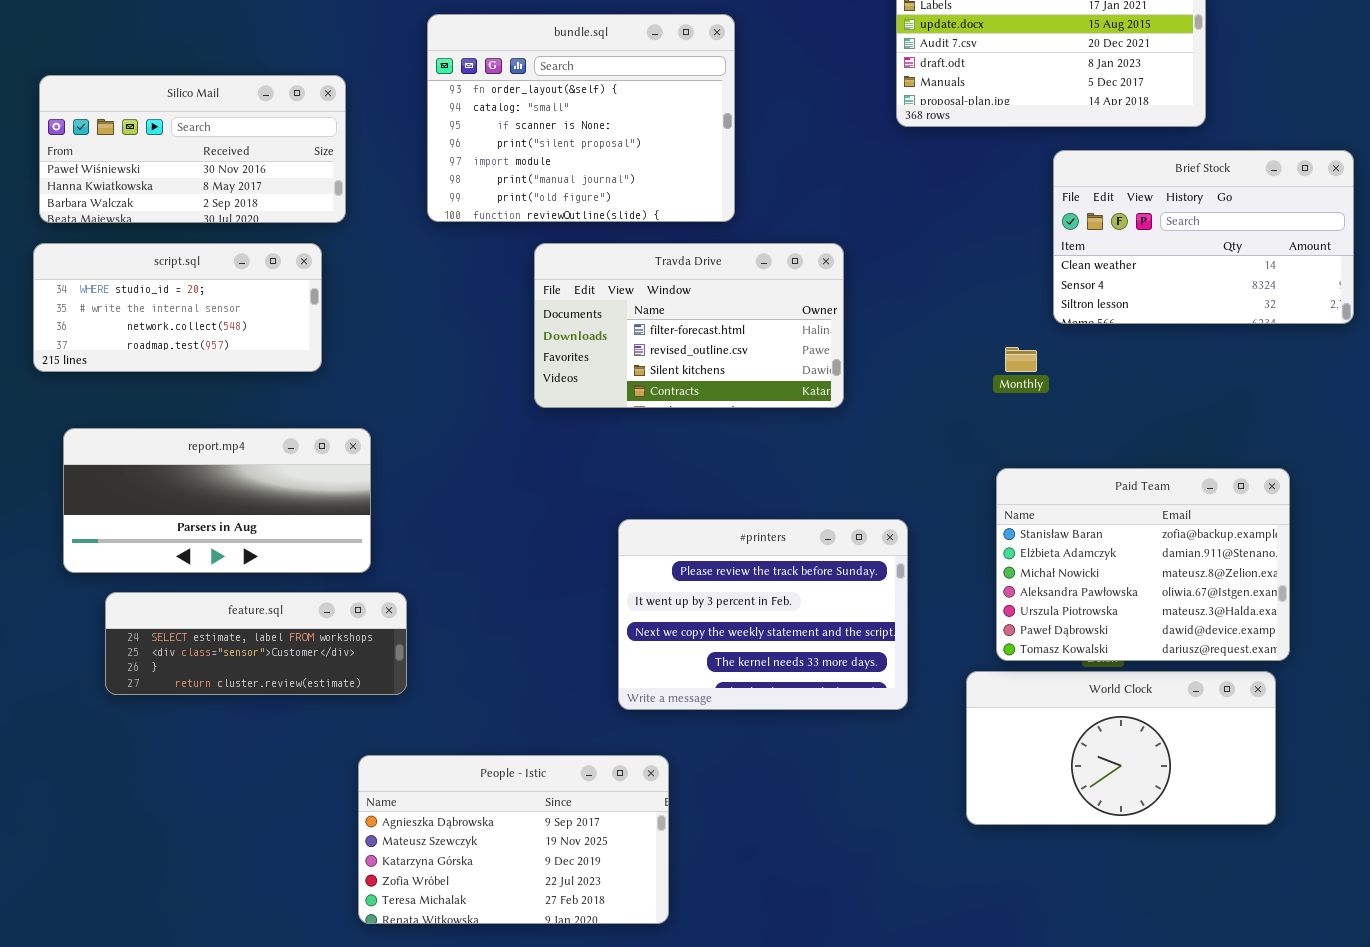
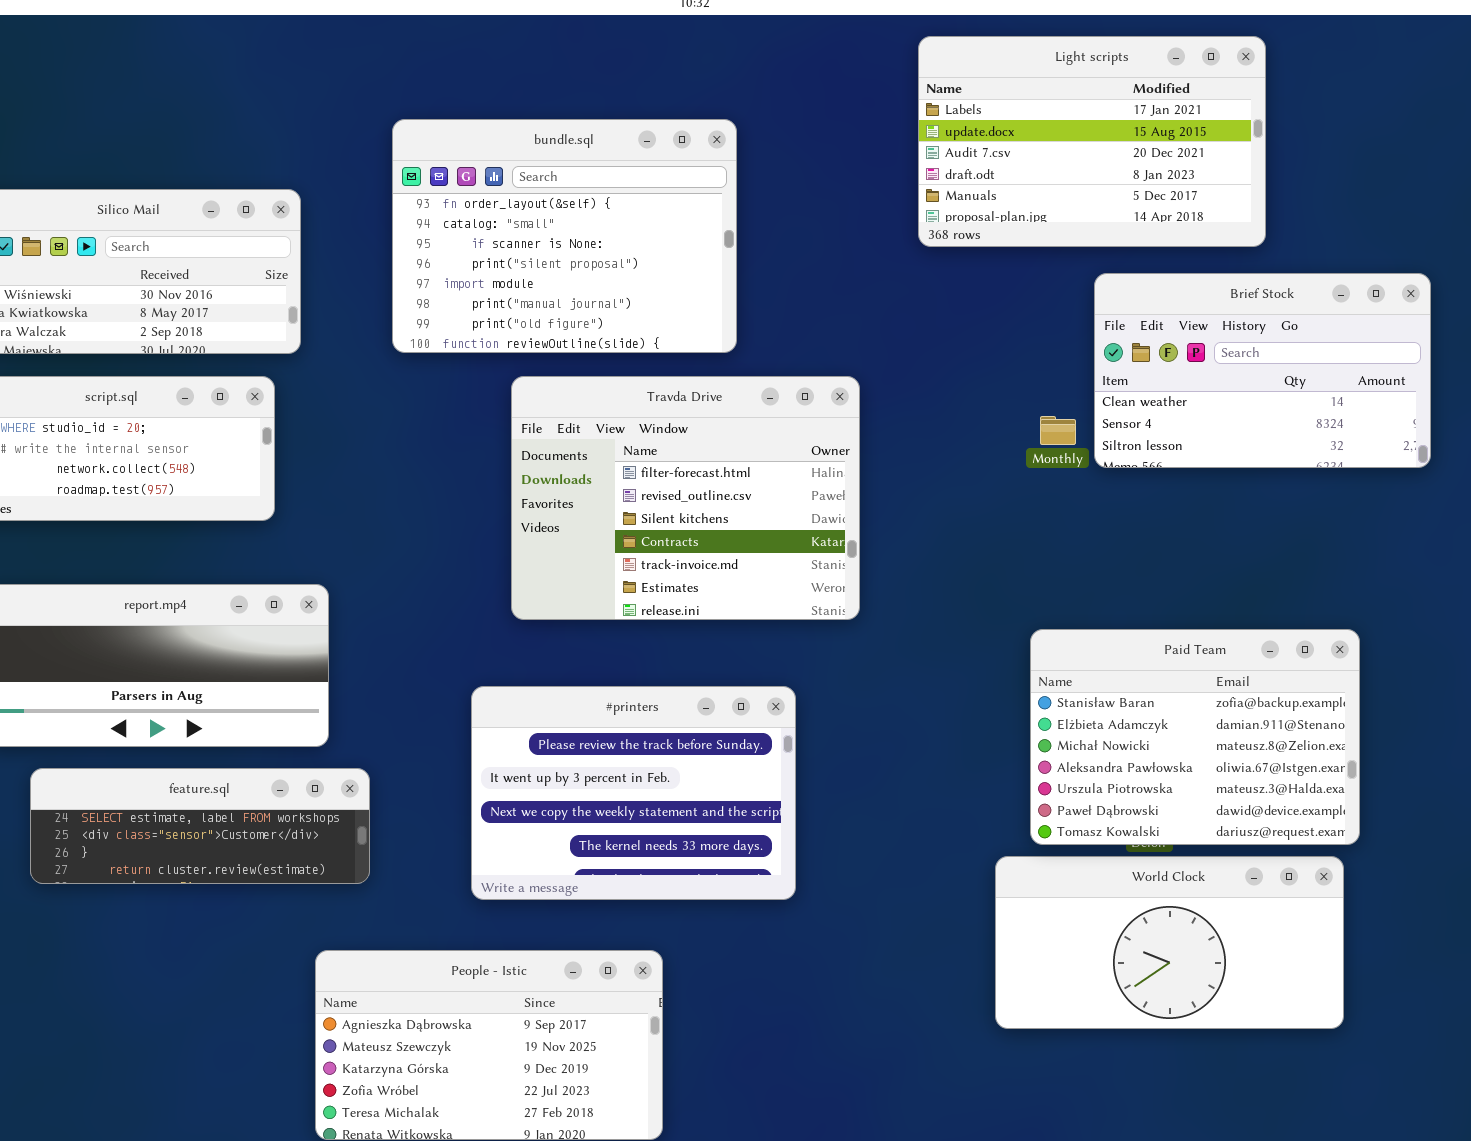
Travda Drive: [534,243,844,408] -> [511,376,860,620], resized
Monthly: [1005,347,1037,372] -> [1040,416,1076,445], moved
#printers: [618,519,908,710] -> [471,686,796,900], moved

